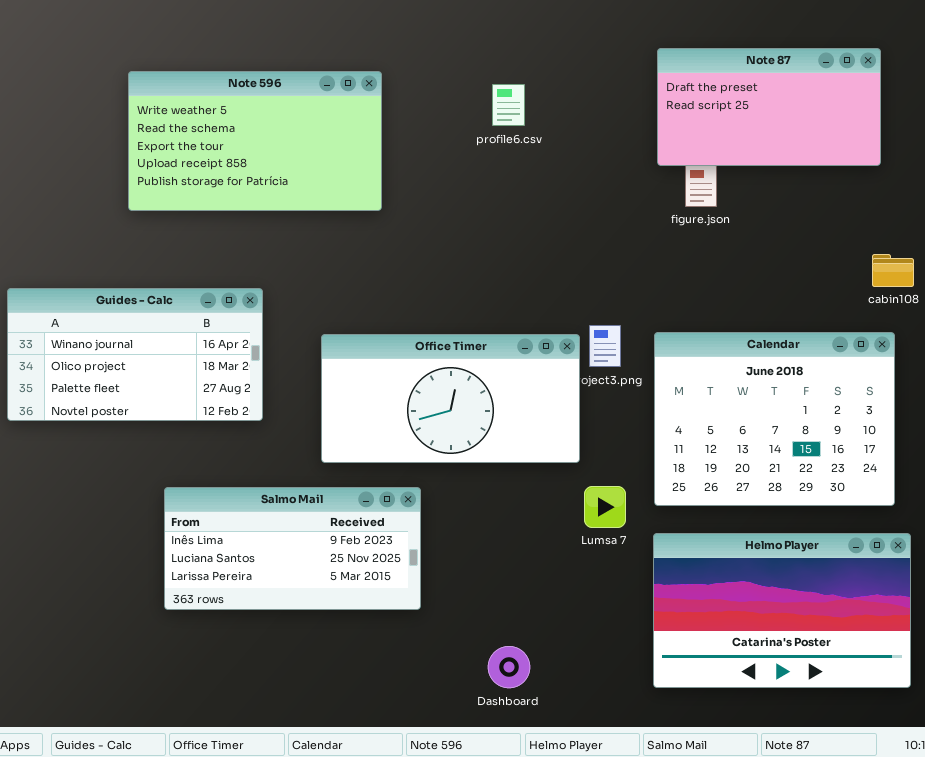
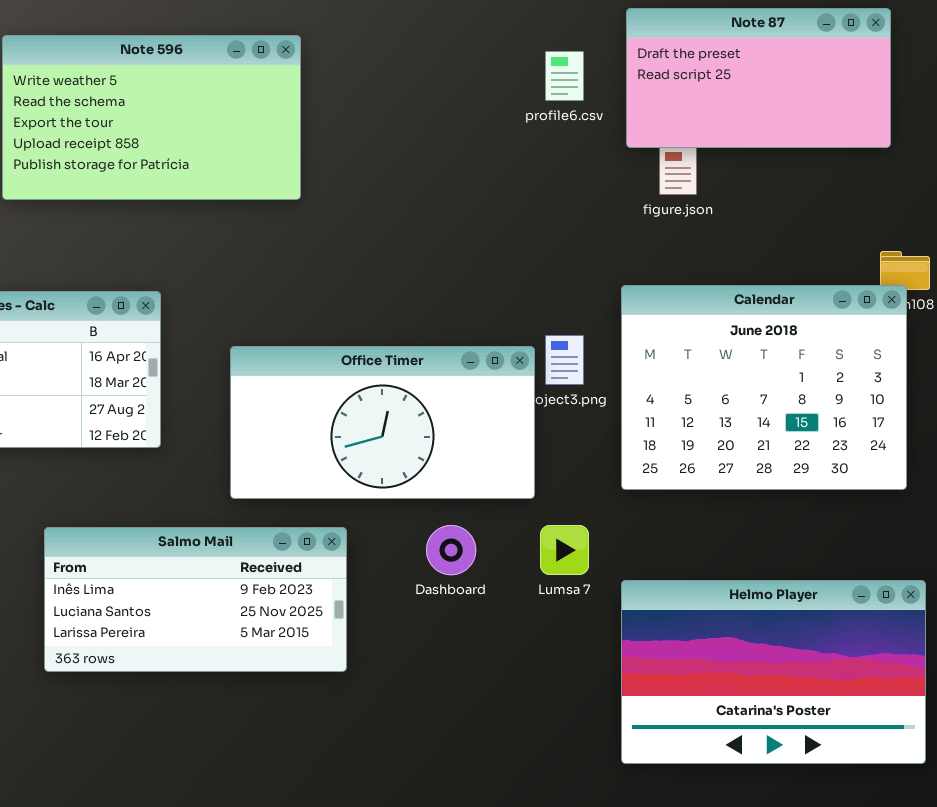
profile6.csv: [492,84,525,126] -> [545,51,584,101], moved
Calendar: [654,332,895,506] -> [621,285,907,490], moved
Dashboard: [488,646,530,688] -> [426,525,476,575], moved

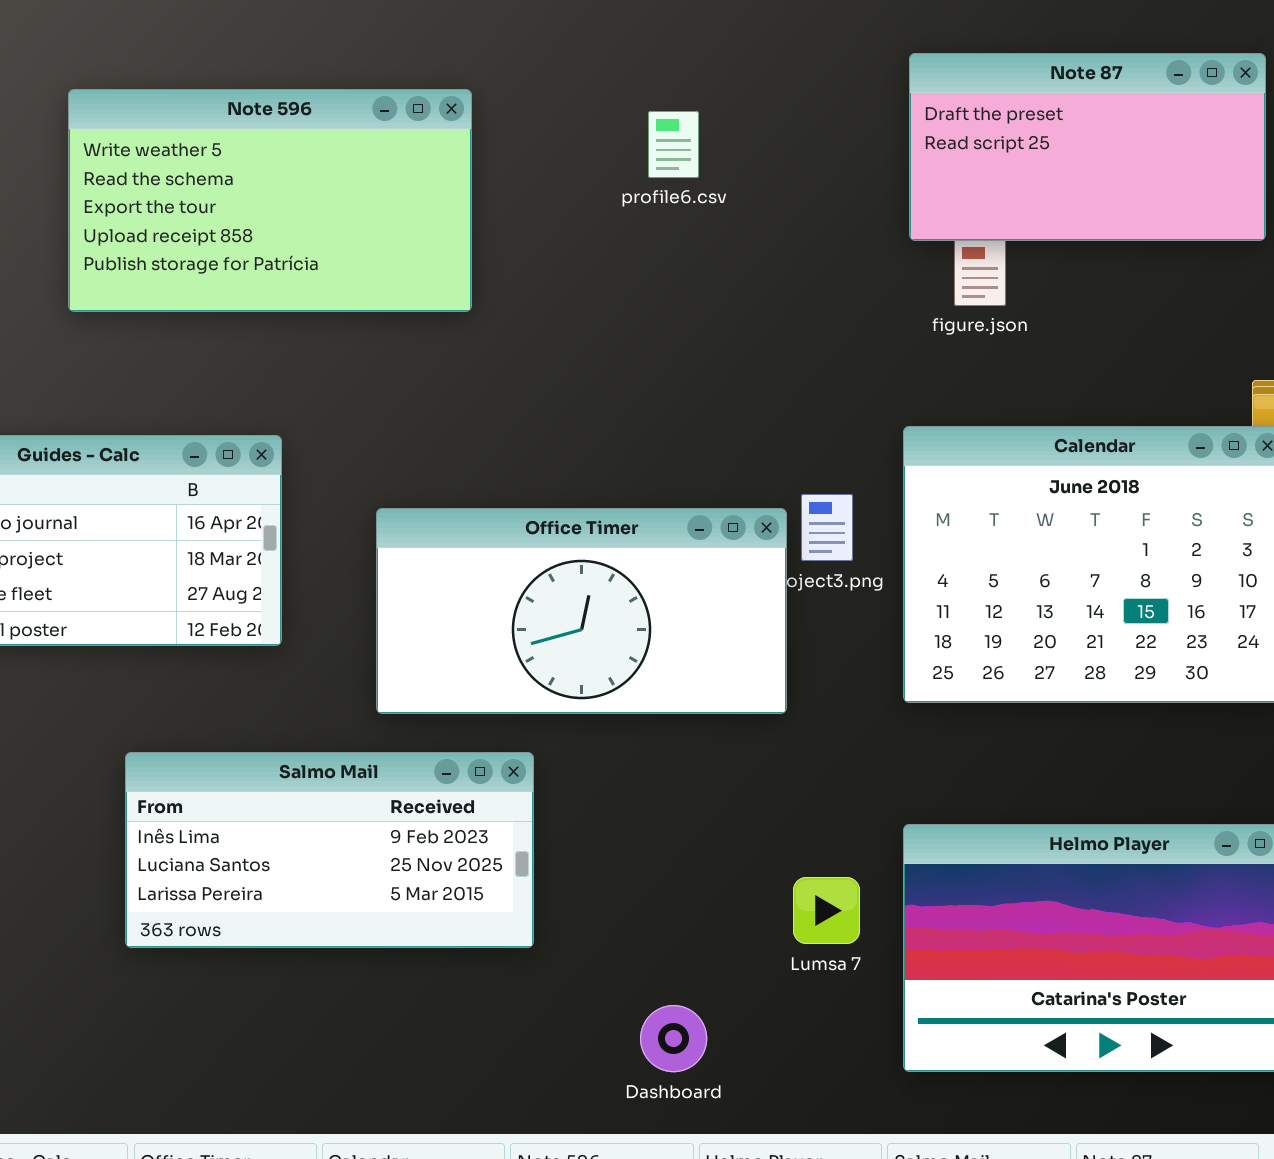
profile6.csv: [545,51,584,101] -> [648,111,699,178], moved
Dashboard: [426,525,476,575] -> [640,1005,707,1072], moved
Lumsa 7: [540,525,589,575] -> [793,877,860,944], moved

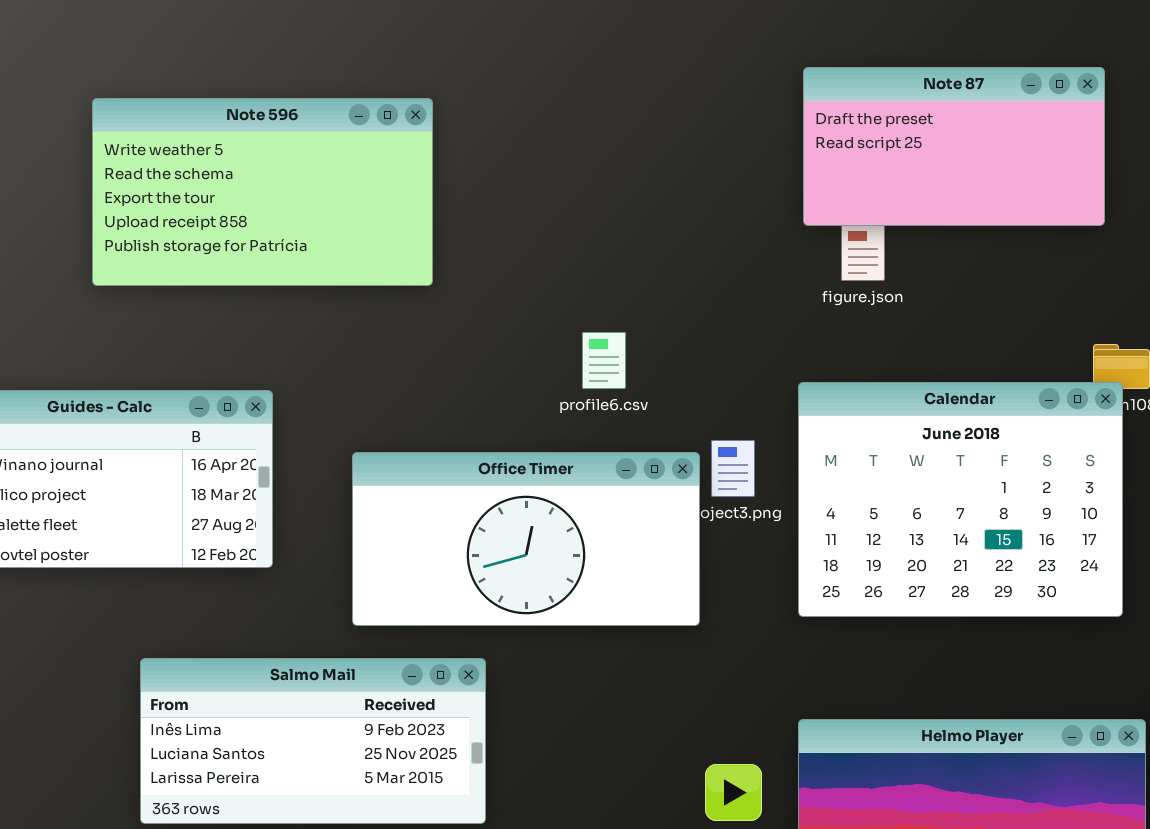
profile6.csv: [648,111,699,178] -> [582,332,626,389], moved

